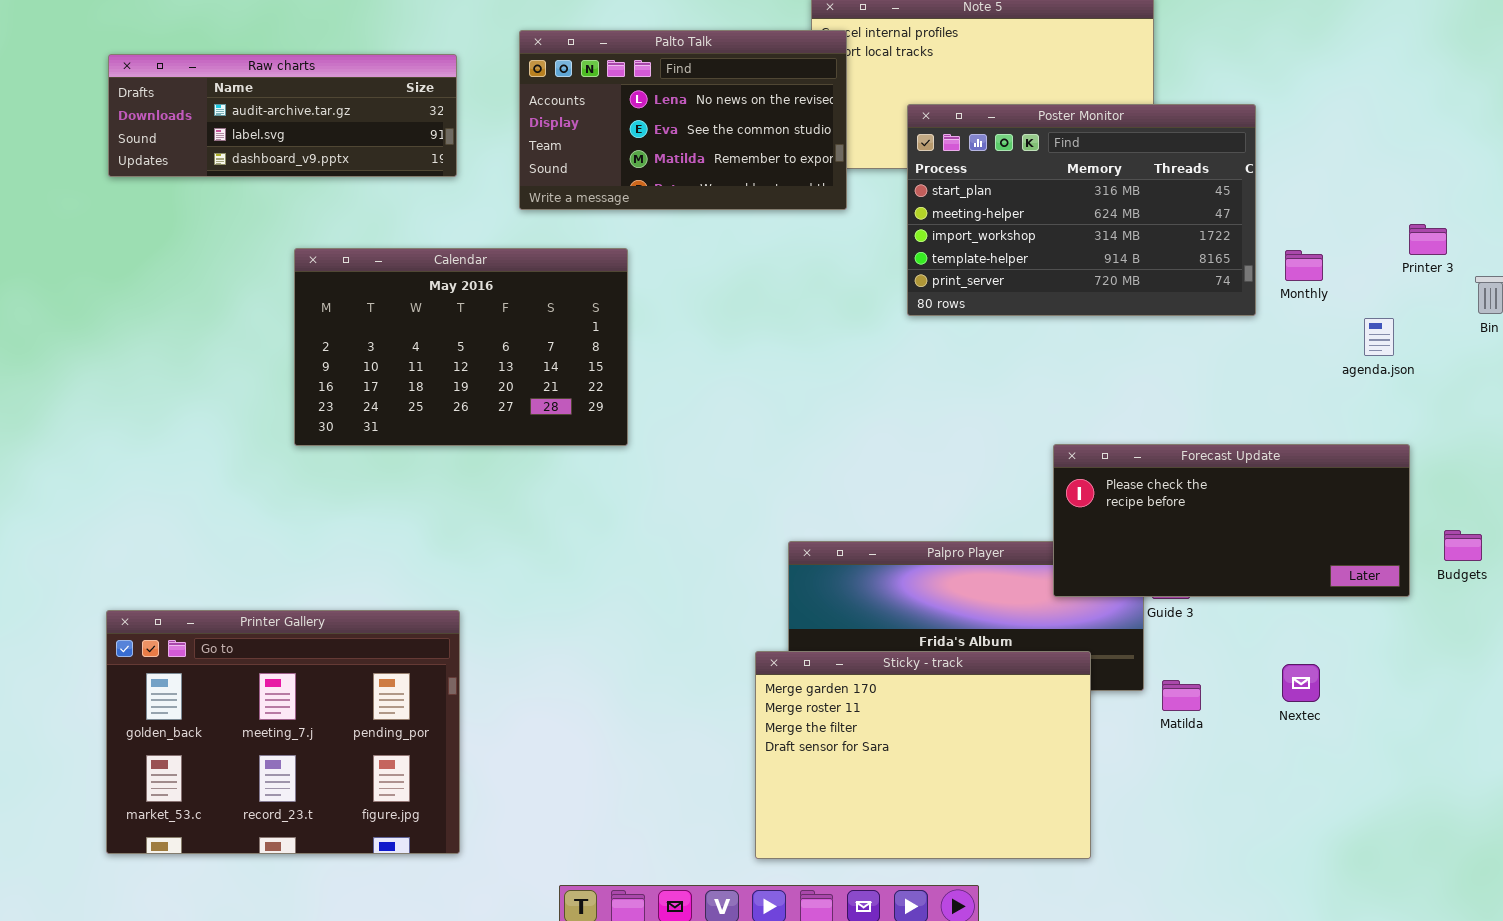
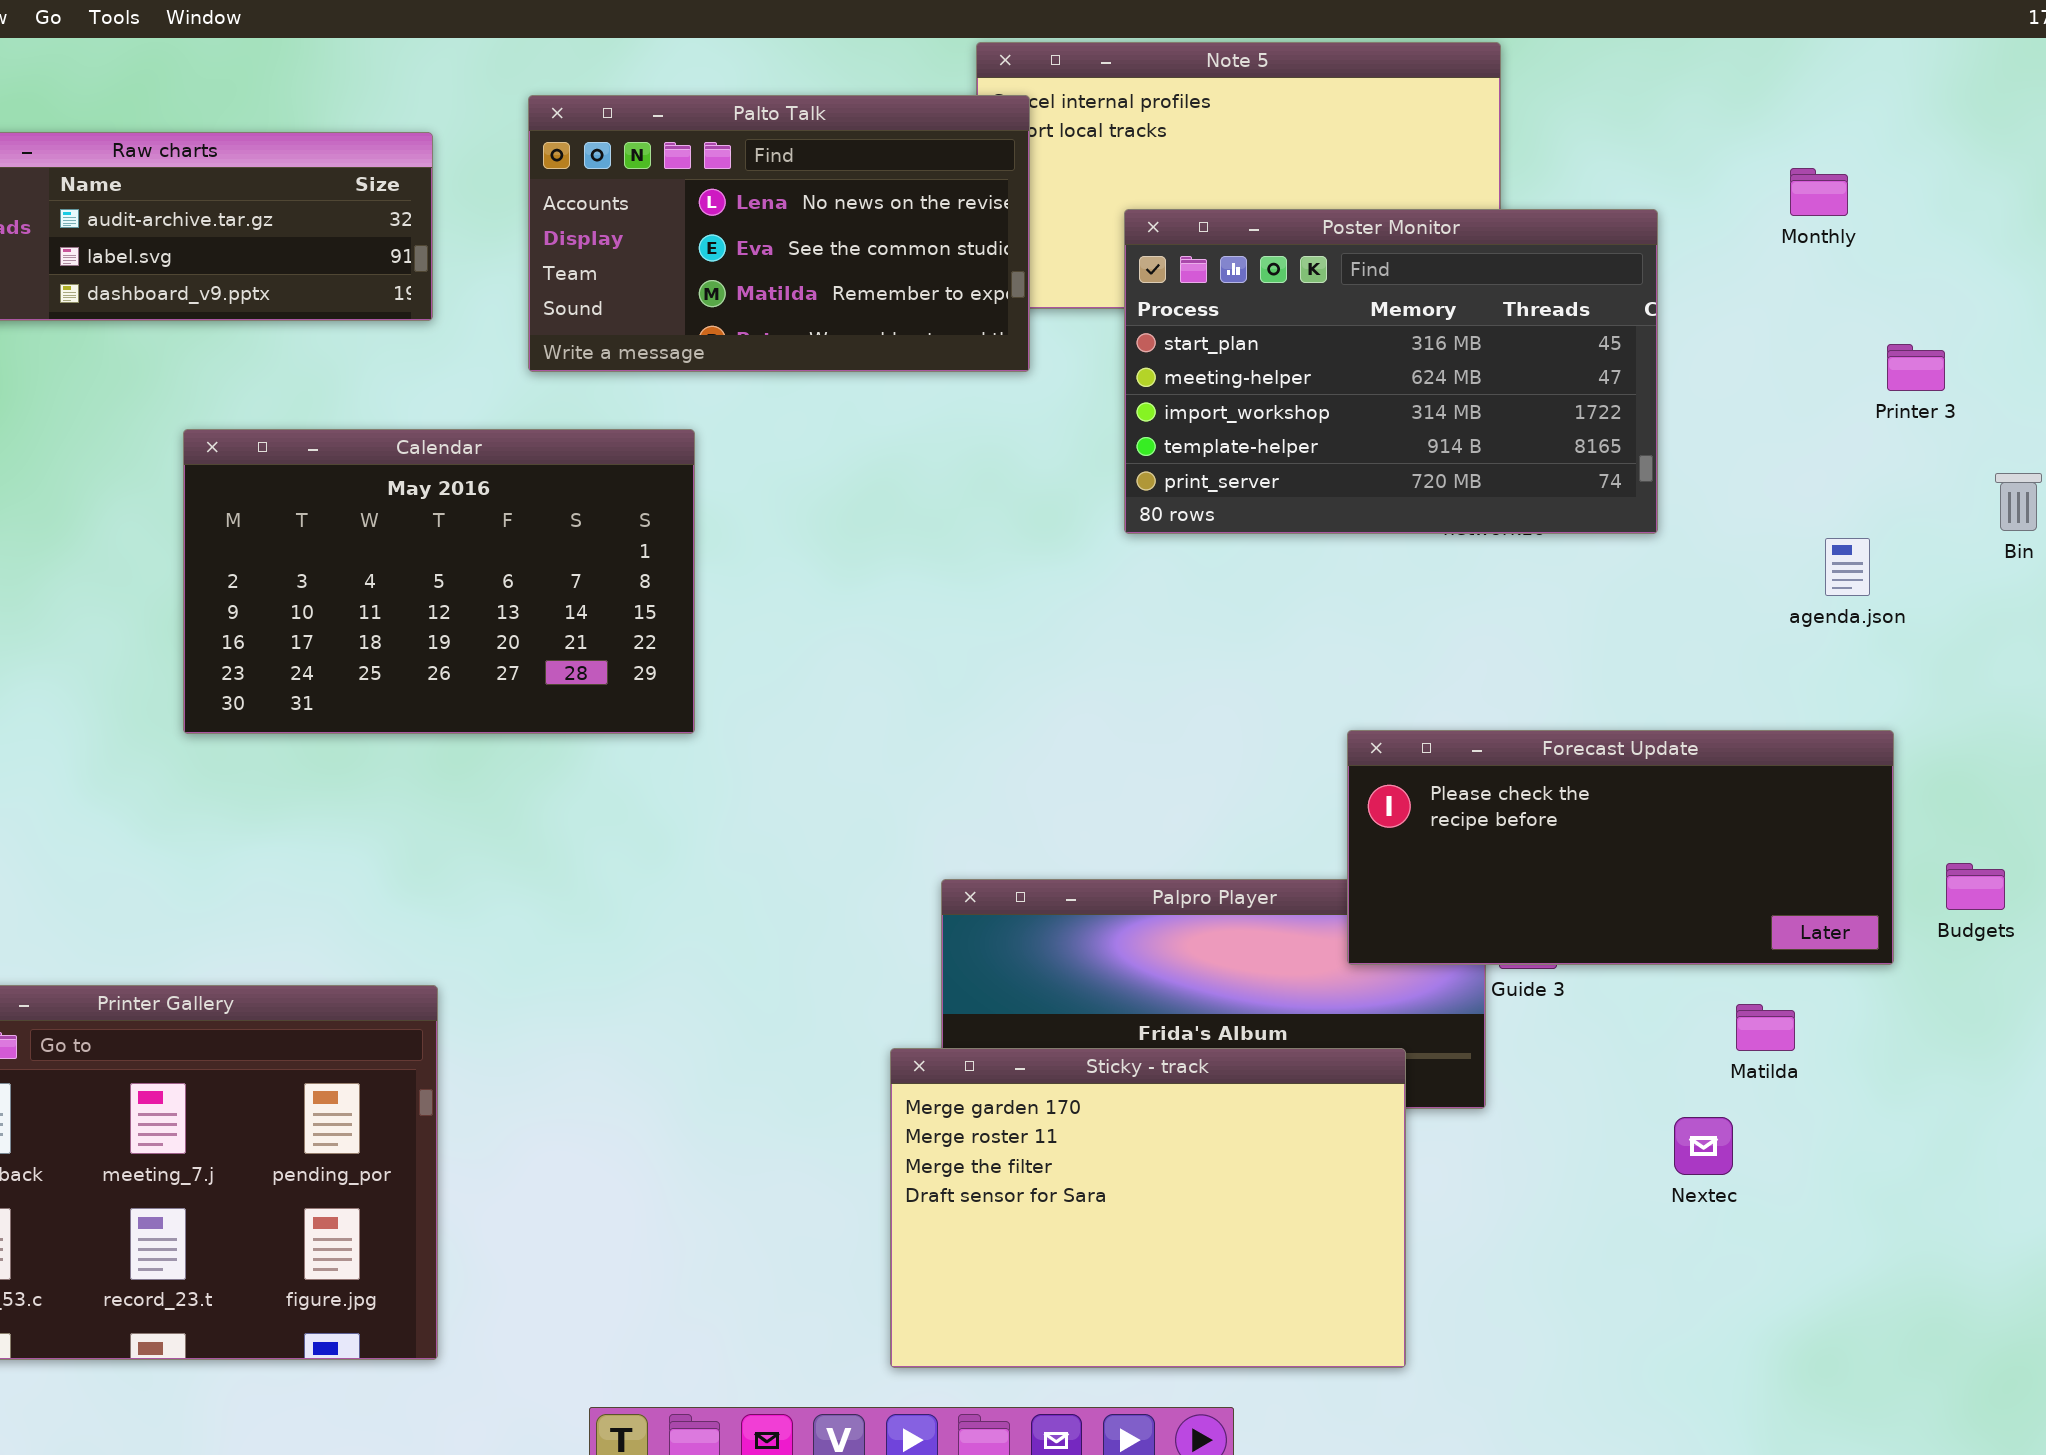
Printer 3: [1409,224,1447,255] -> [1887,344,1945,391], moved
Monthly: [1285,250,1323,281] -> [1790,168,1848,216], moved
Nextec: [1282,664,1320,702] -> [1674,1117,1733,1175], moved
Matilda: [1162,680,1201,711] -> [1736,1004,1795,1051], moved

